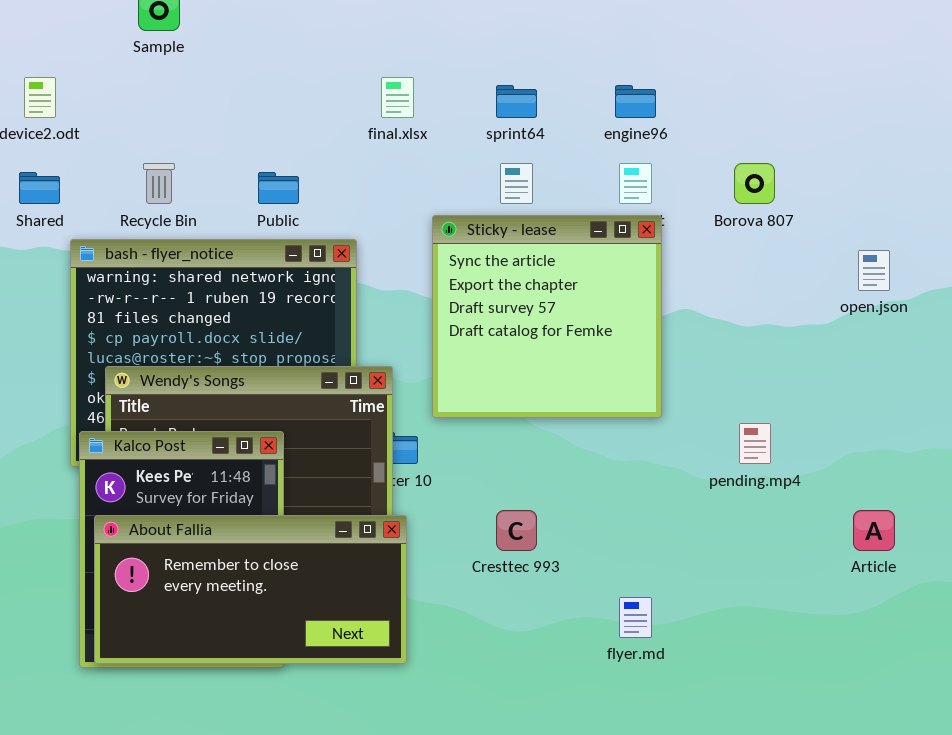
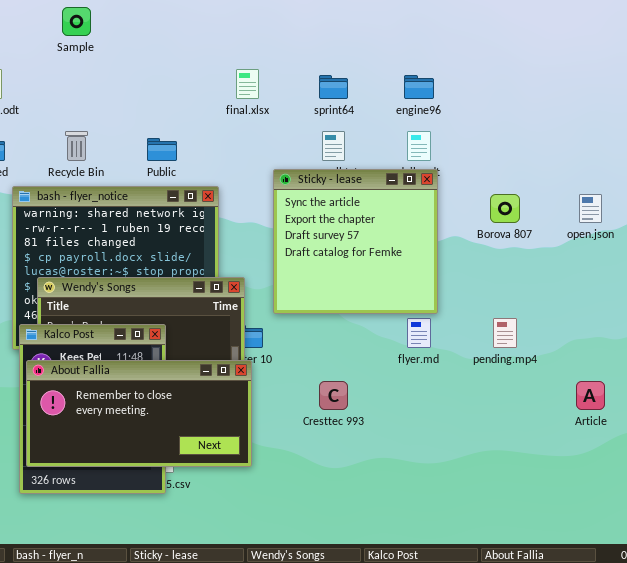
Borova 807: [734,163,775,204] -> [490,194,520,223], moved
About Fallia: [94,515,407,664] -> [26,360,252,467], moved
flyer.md: [619,597,652,638] -> [407,318,431,348], moved

